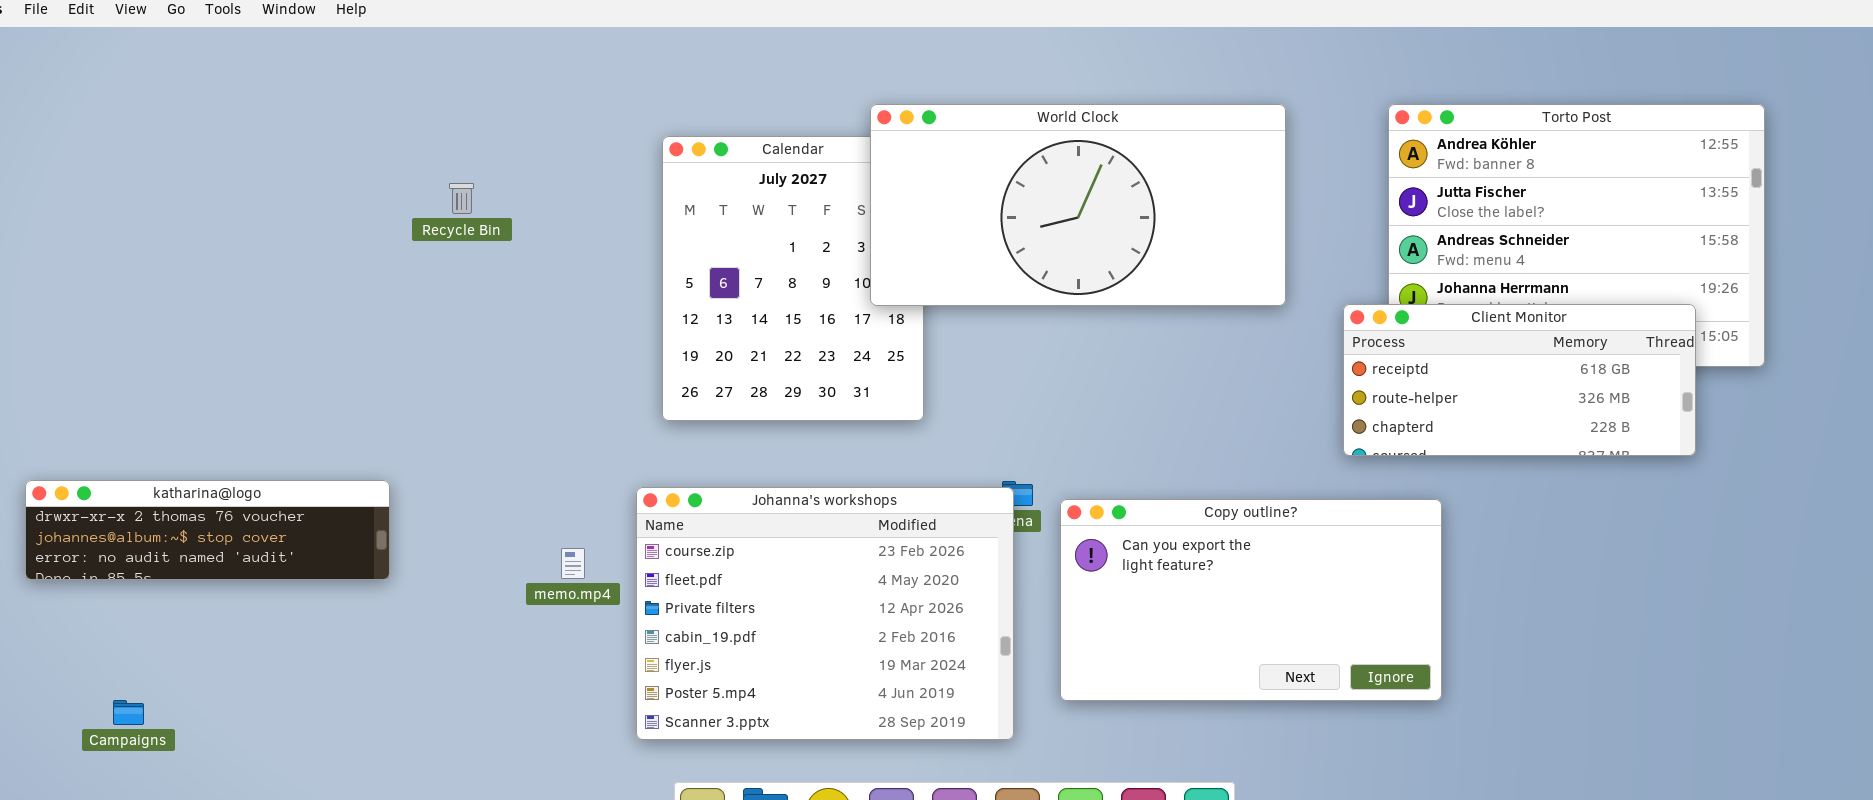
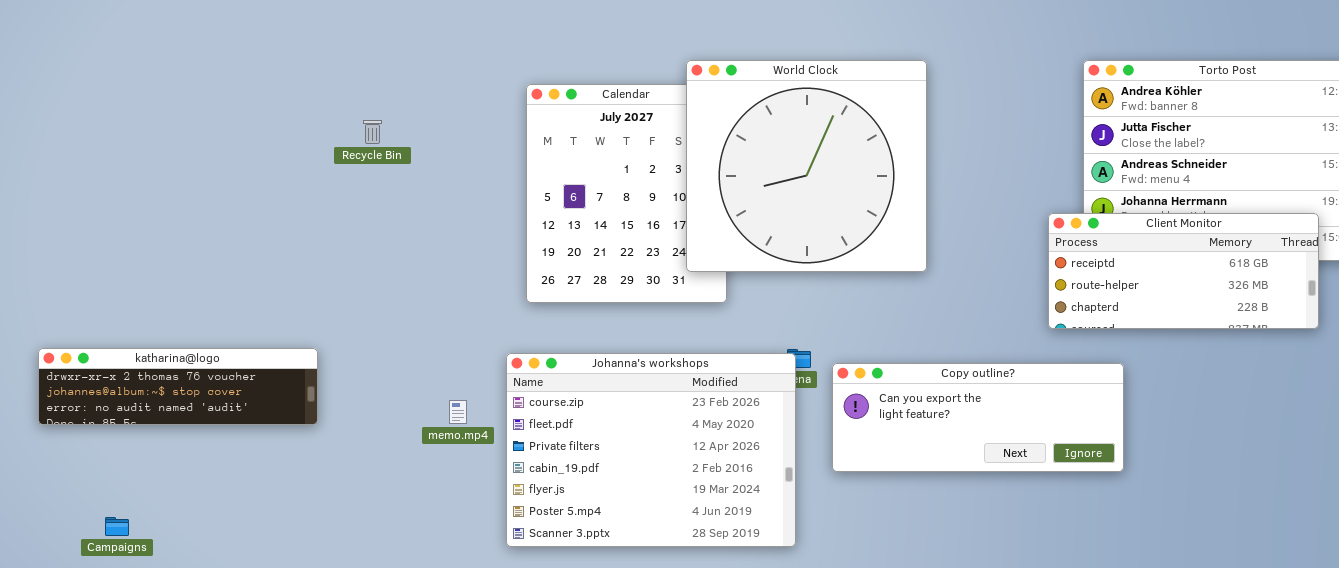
World Clock: [870,104,1286,306] -> [686,60,927,272], resized
Copy outline?: [1060,499,1442,701] -> [832,363,1124,472], resized

